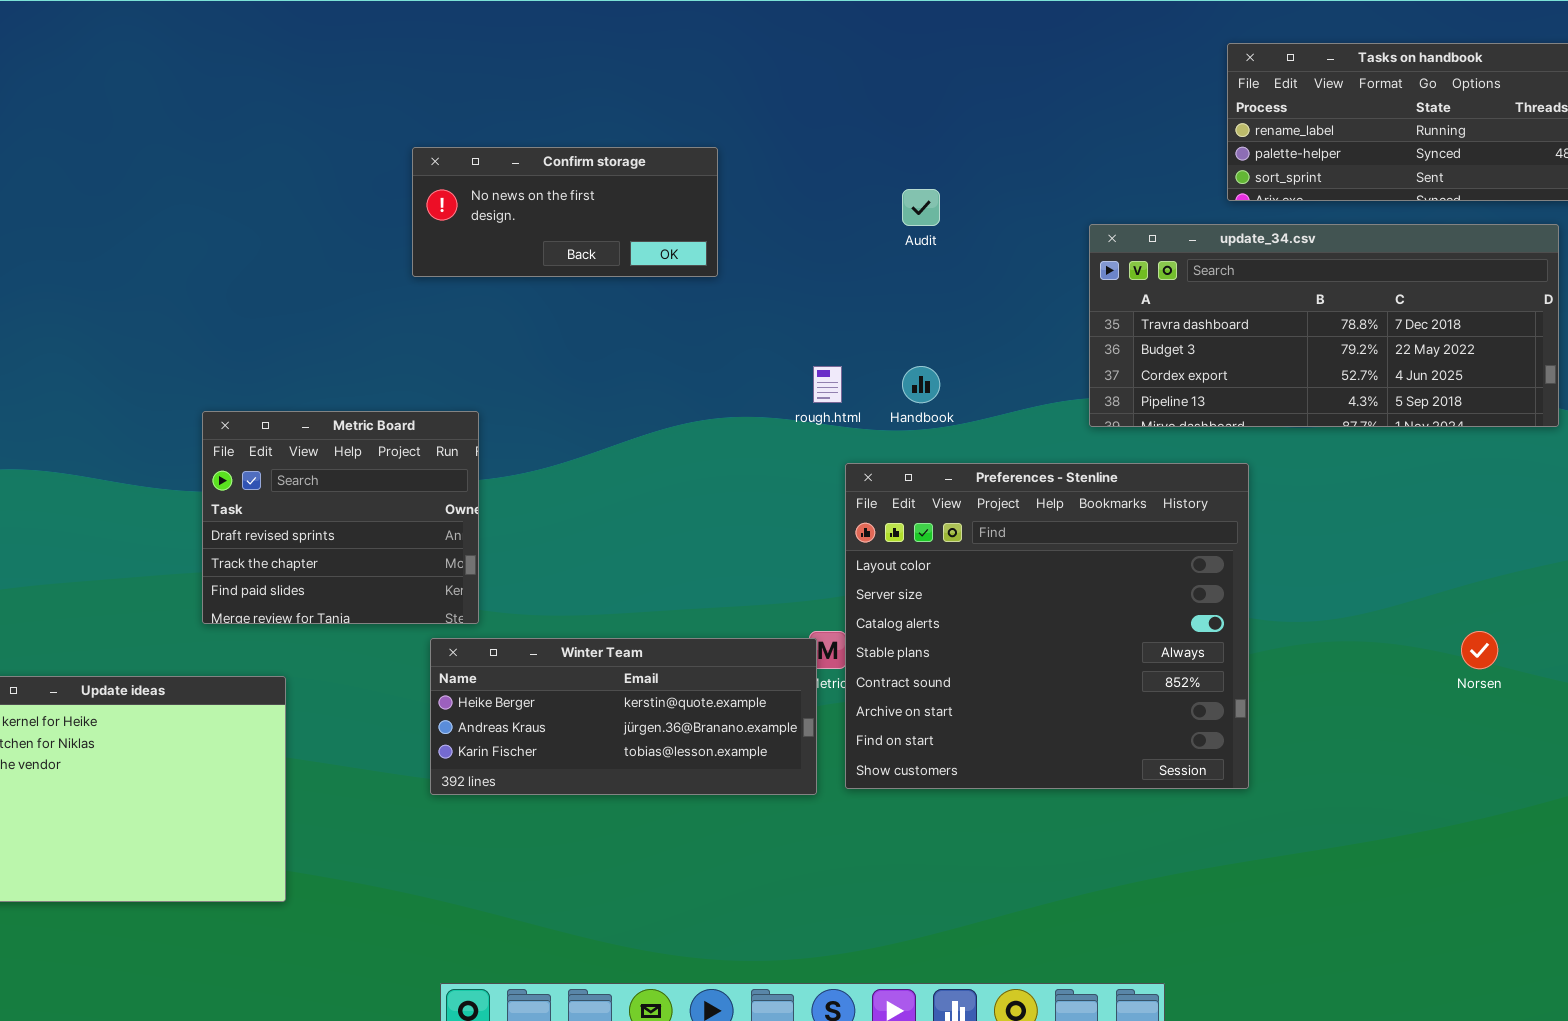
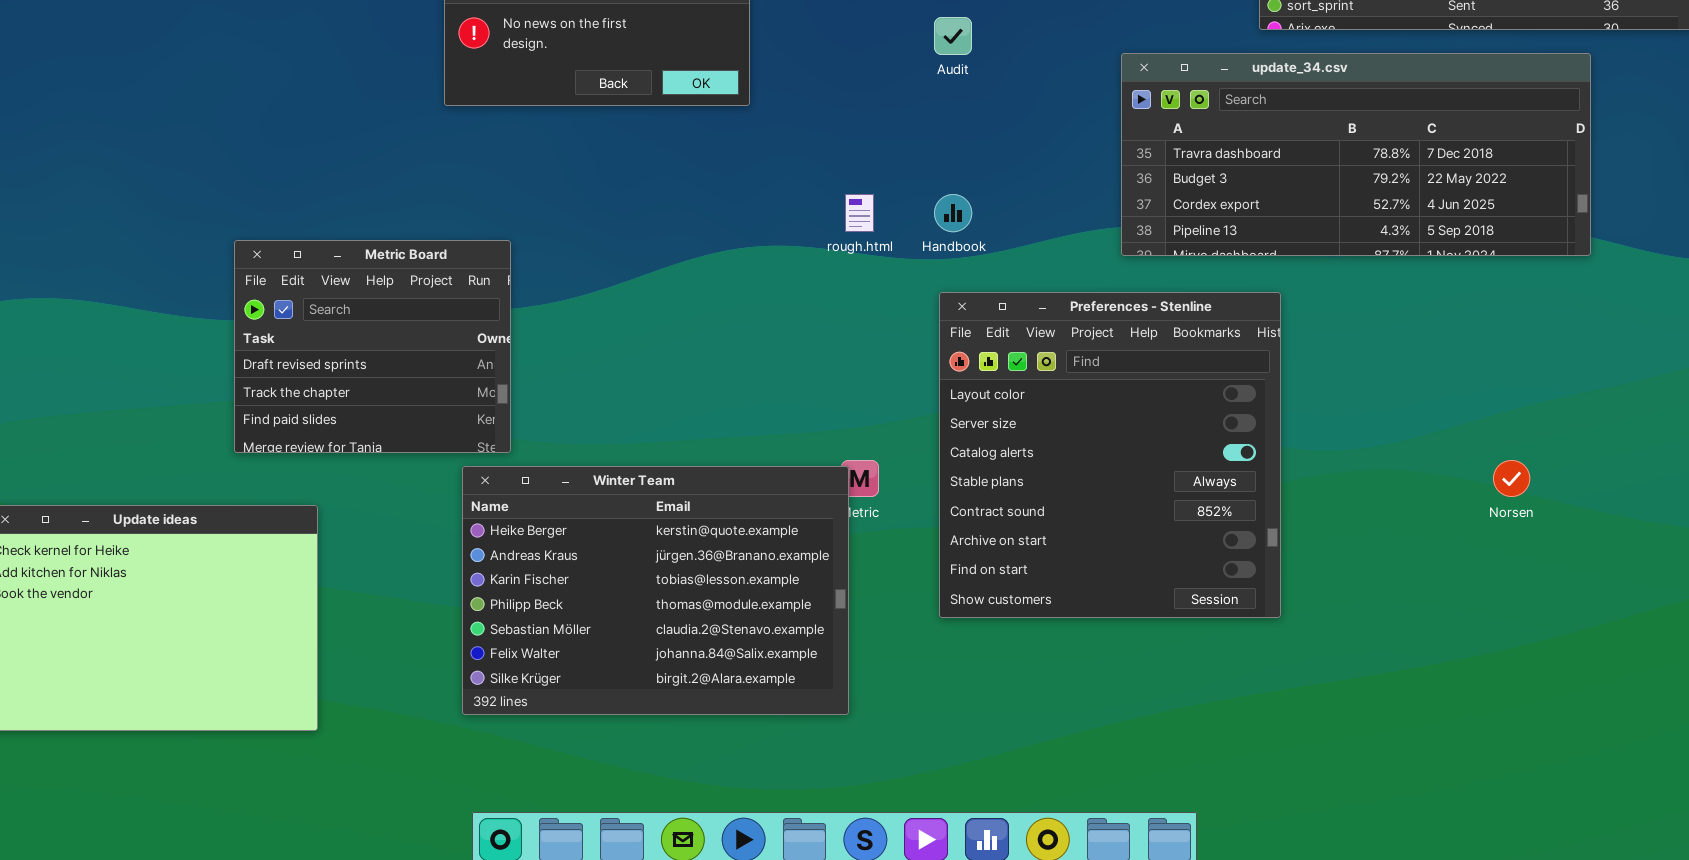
Preferences - Stenline: [845,463,1249,789] -> [939,292,1281,618], resized
Winter Team: [430,638,817,795] -> [462,466,849,715], resized

